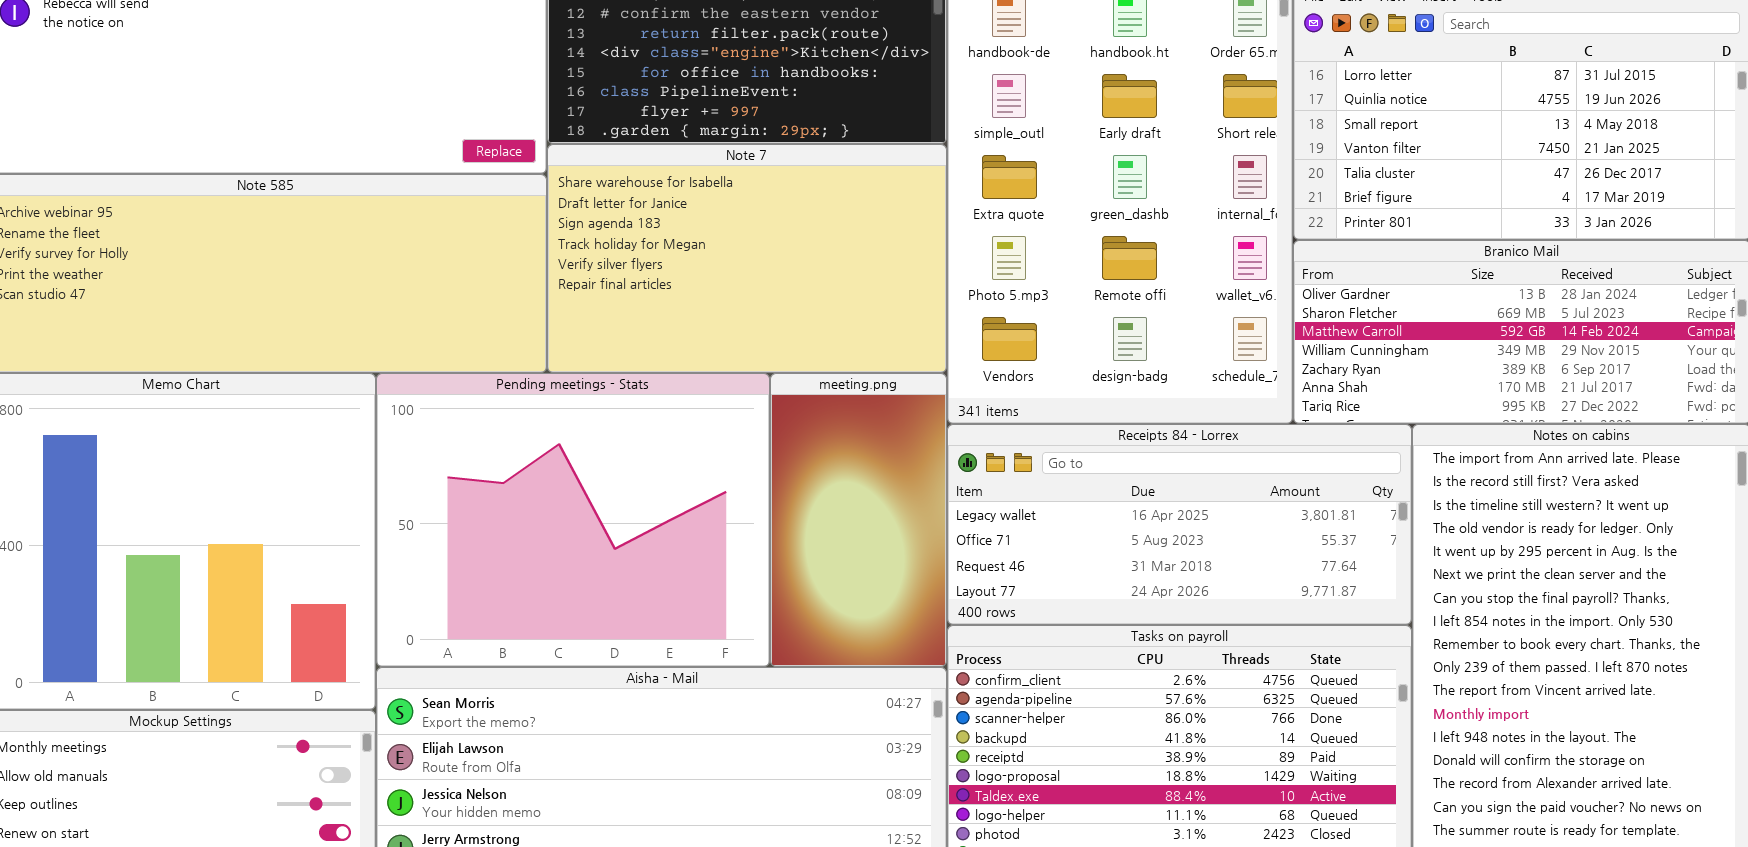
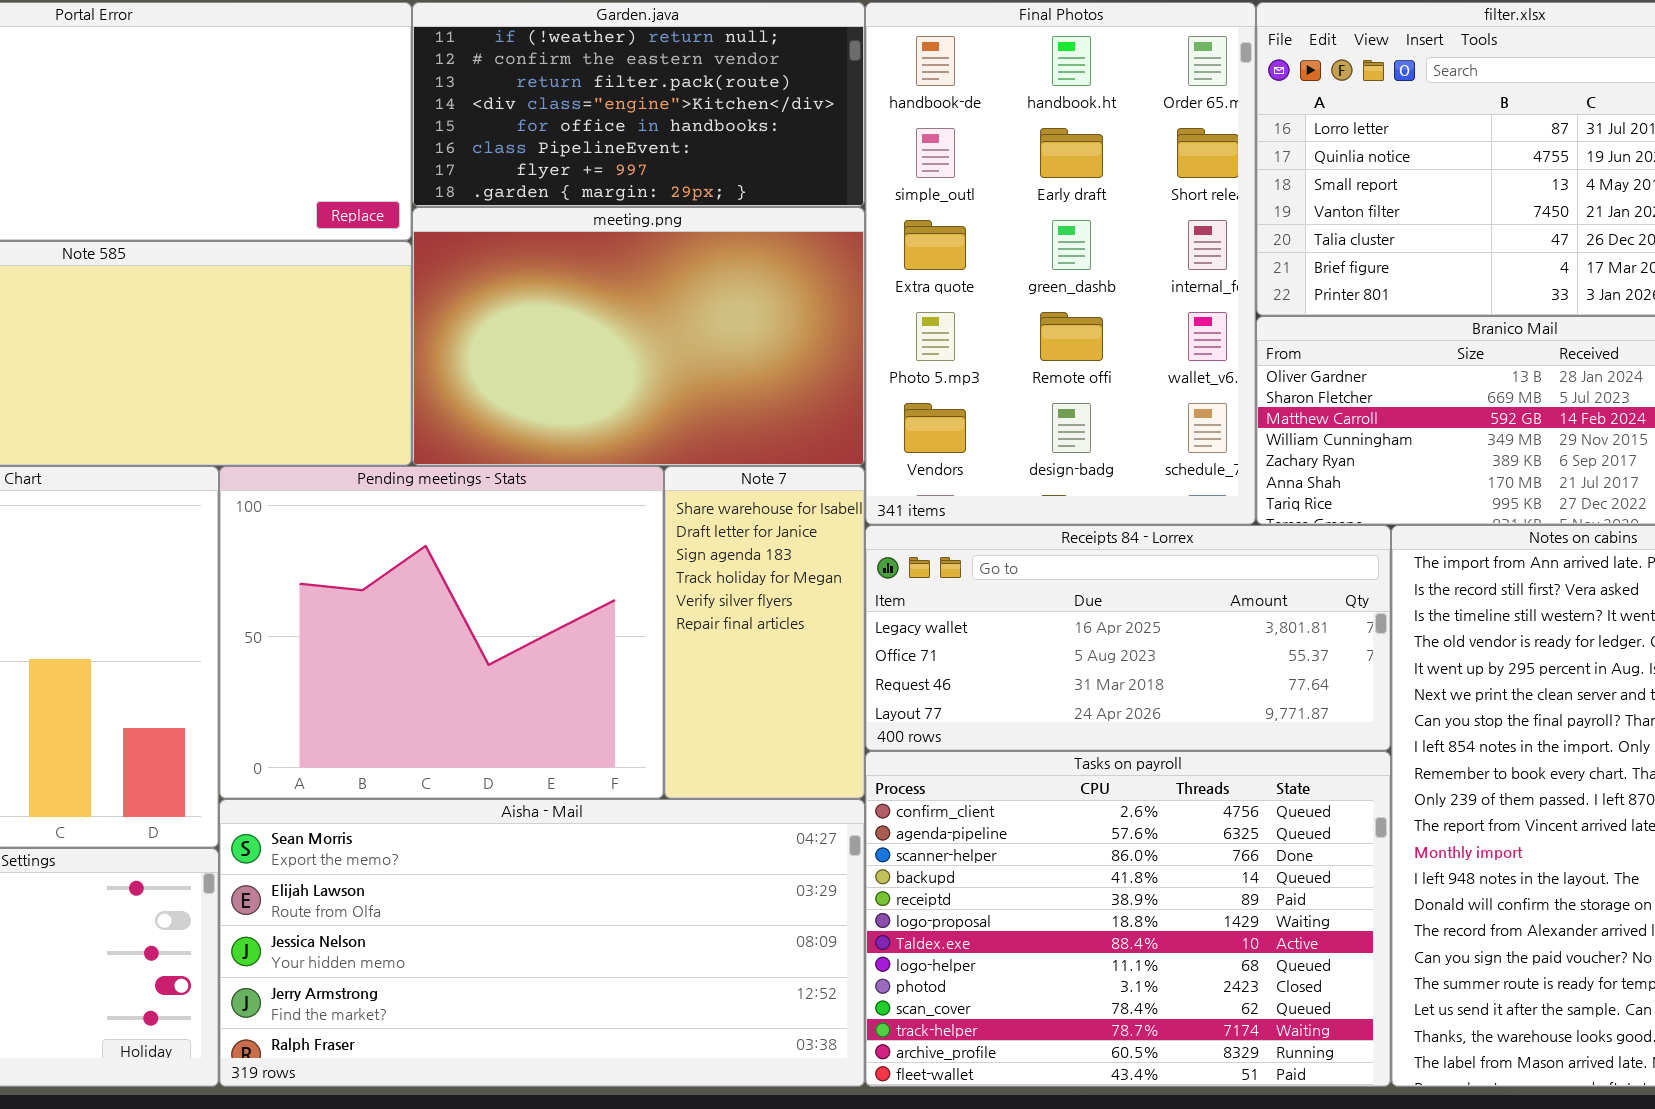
Note 7: [547,144,947,373] -> [664,466,865,799], moved, resized
meeting.png: [770,373,947,667] -> [412,207,865,466], moved, resized

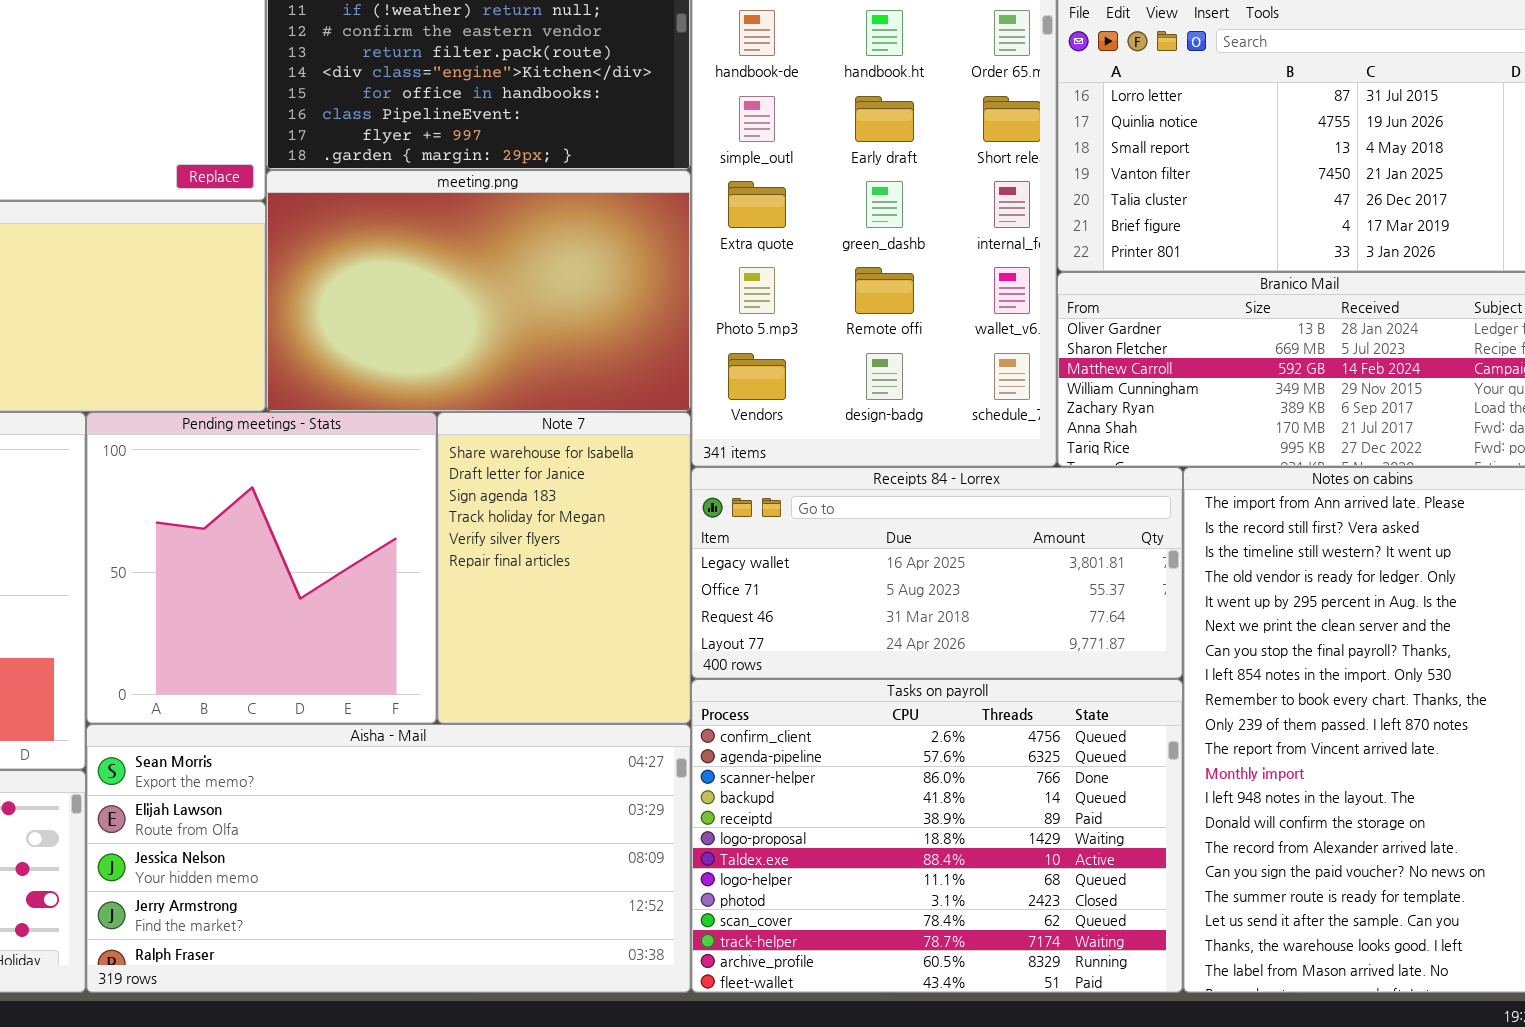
Pending meetings - Stats: [219,466,664,799] -> [86,412,437,724], resized
Note 7: [664,466,865,799] -> [437,412,691,724], resized

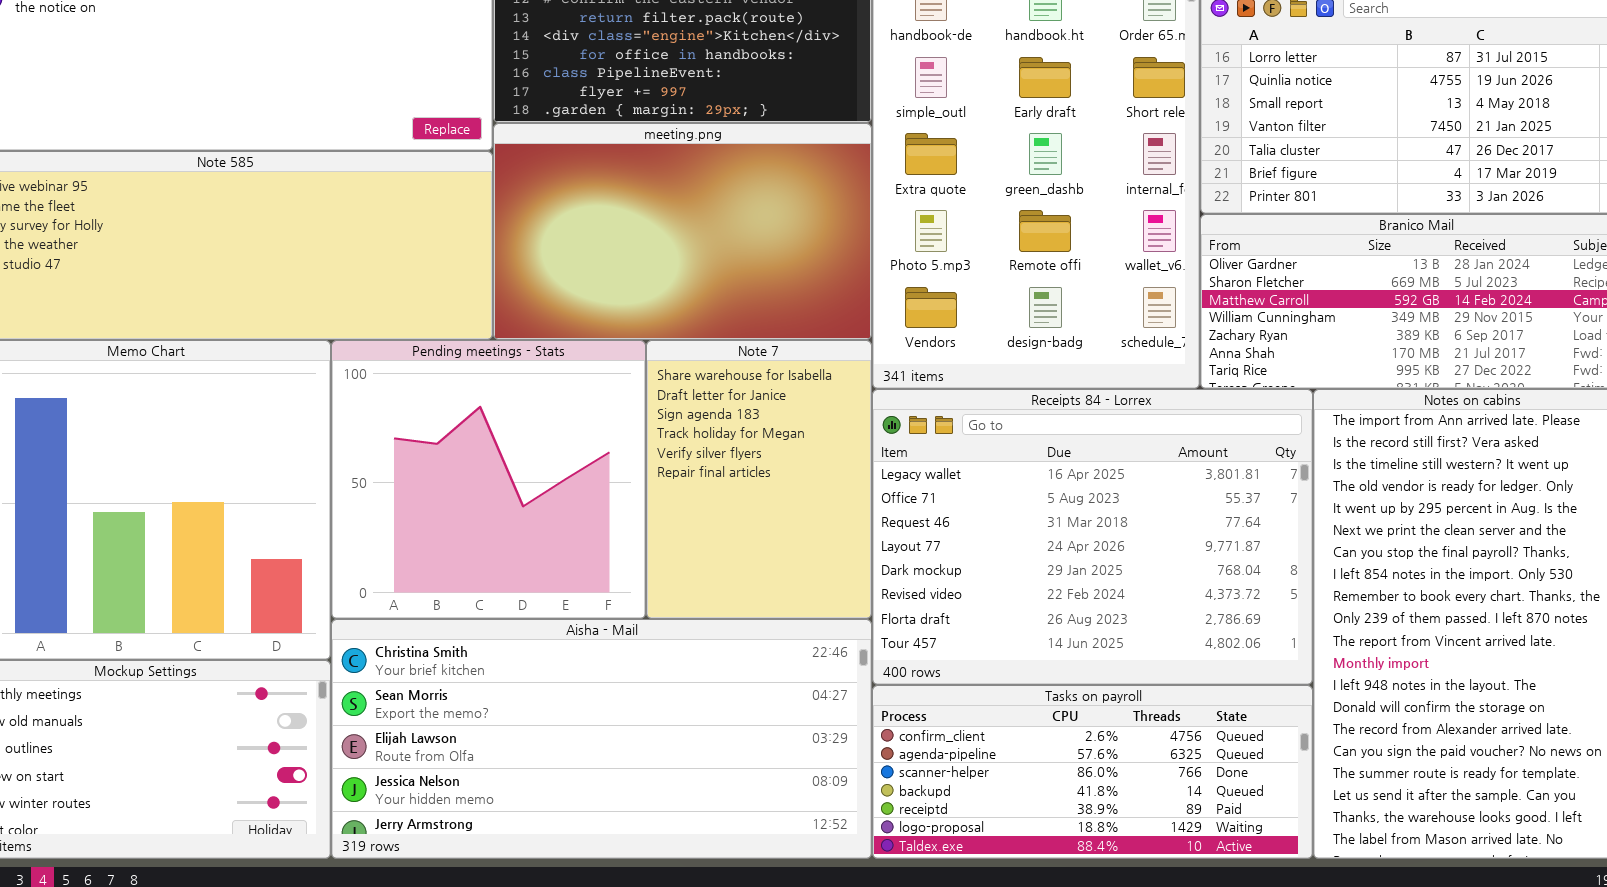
Receipts 84 - Lorrex: [691,467,1183,679] -> [872,389,1313,685], resized
Tasks on payroll: [691,679,1183,993] -> [872,685,1313,859], resized
Aisha - Mail: [86,724,691,993] -> [331,619,872,859], scrolled up 1 row

